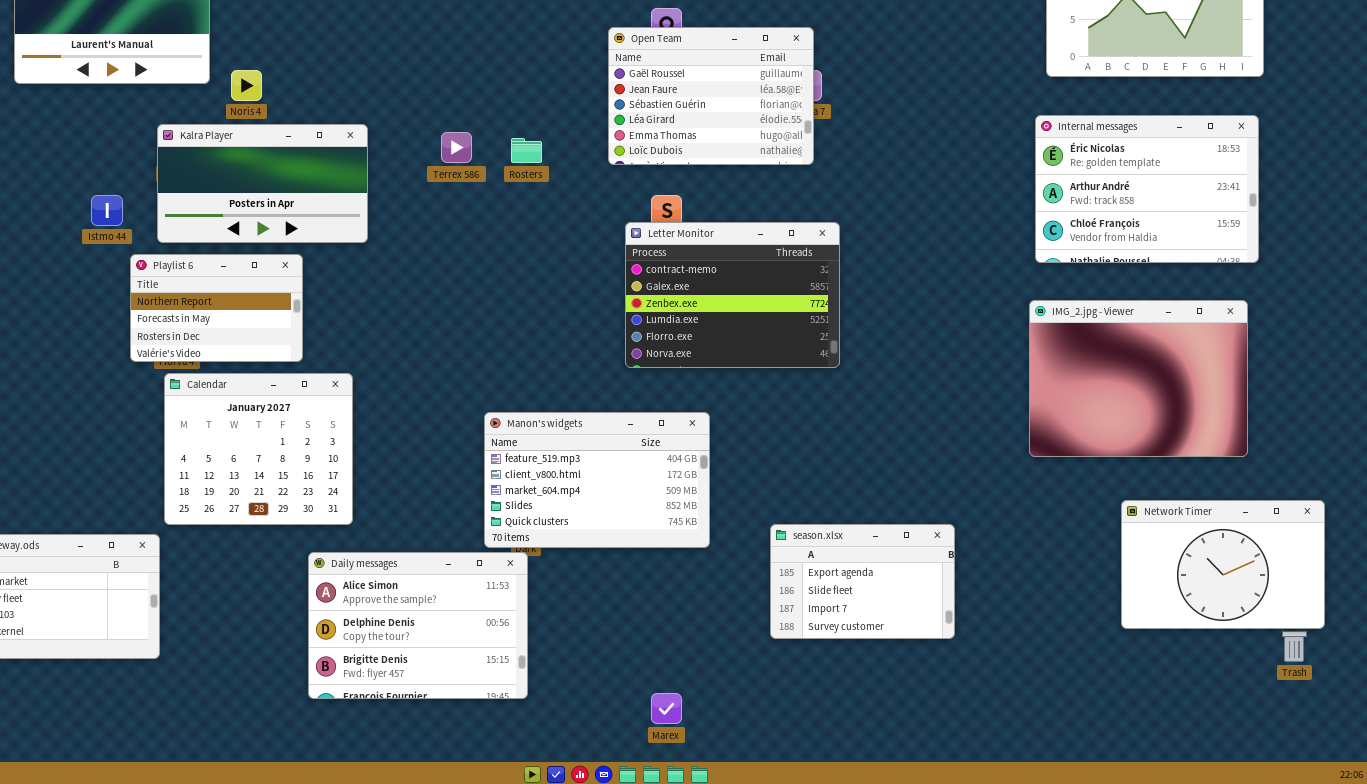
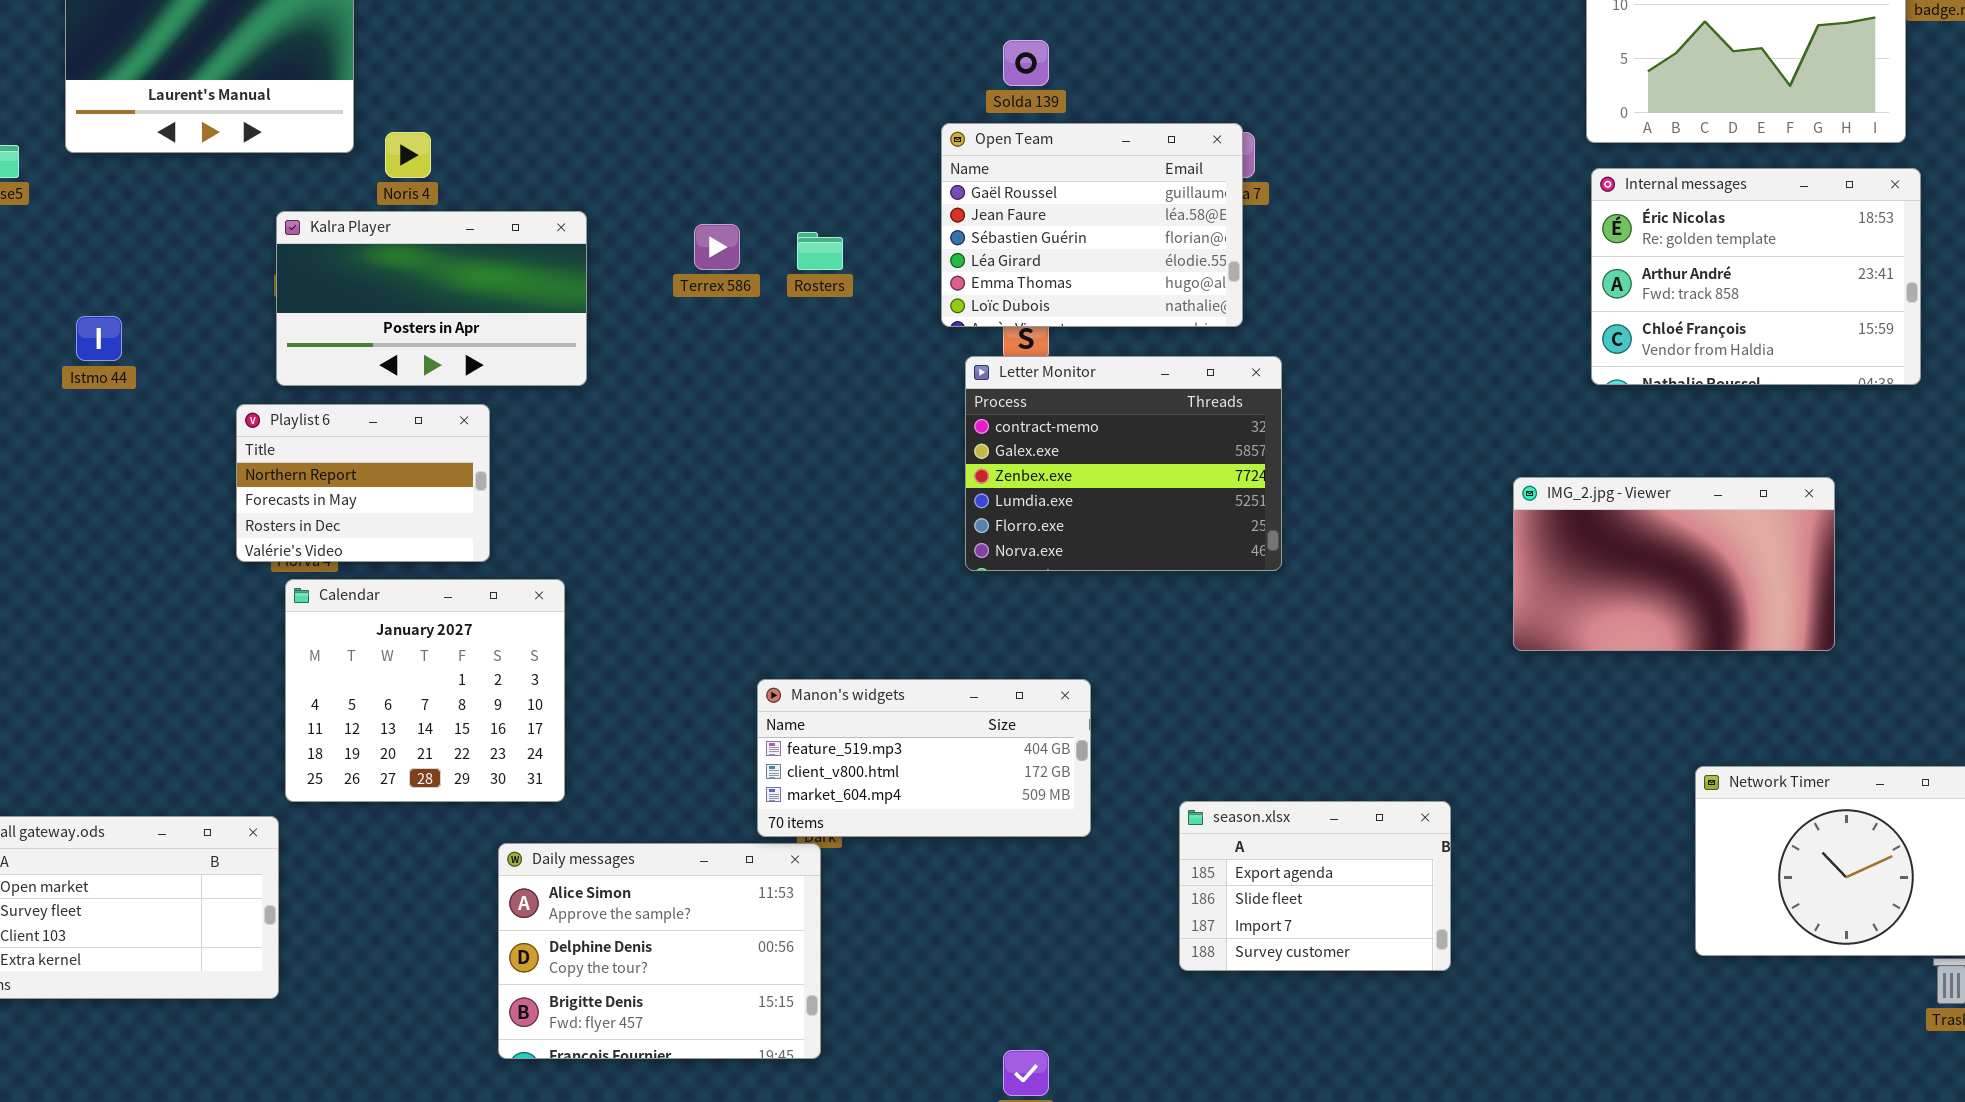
Open Team: [608,27,814,165] -> [941,123,1243,327], moved
Internal messages: [1035,115,1259,263] -> [1591,168,1921,385], moved
Istmo 44: [91,195,123,226] -> [76,316,122,361], moved
IMG_2.jpg - Viewer: [1029,300,1248,457] -> [1513,477,1835,651], moved, resized
Manon's widgets: [484,412,710,548] -> [757,679,1091,837], resized

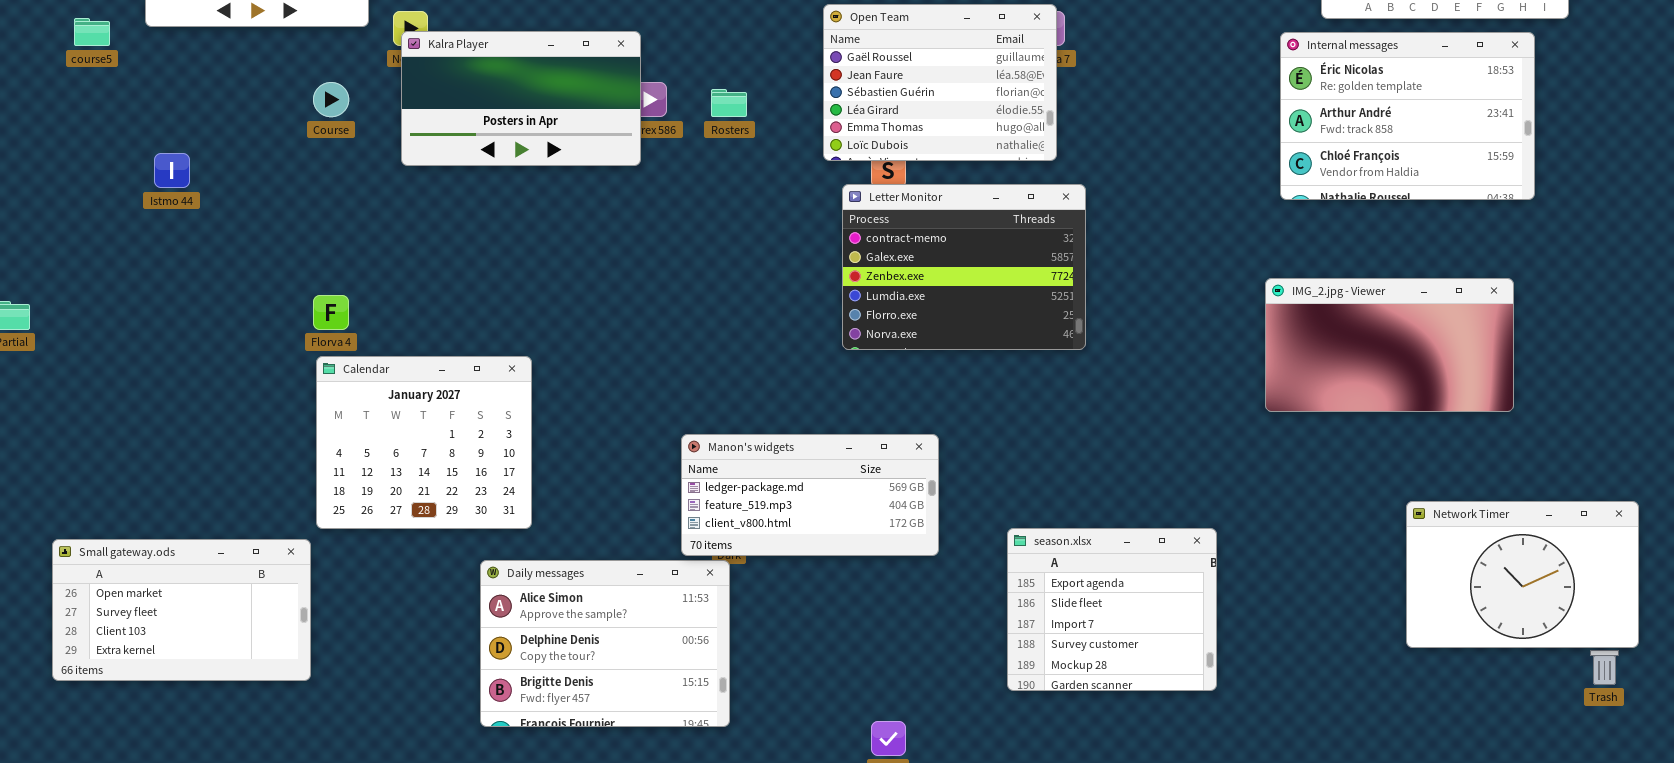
Internal messages: [1591,168,1921,385] -> [1280,32,1535,200], moved
Kalra Player: [276,211,587,386] -> [401,31,641,166], moved
Playlist 6: [236,404,490,562] -> none, closed
Manon's widgets: [757,679,1091,837] -> [681,434,939,556], scrolled up 1 row
season.xlsx: [1179,801,1451,971] -> [1007,528,1217,691], resized

